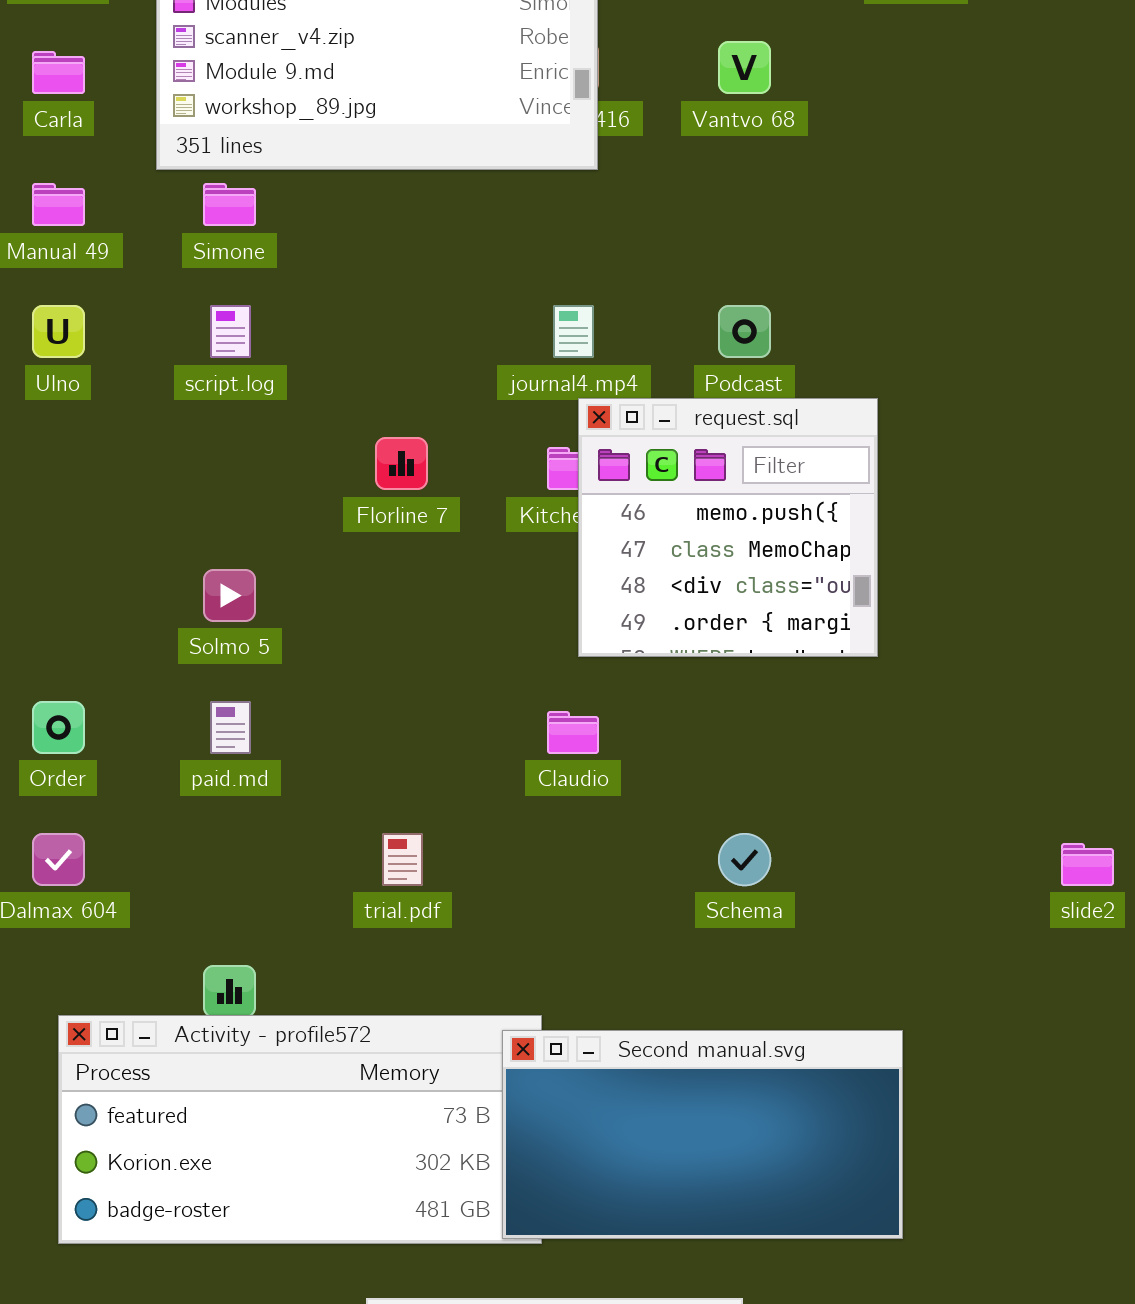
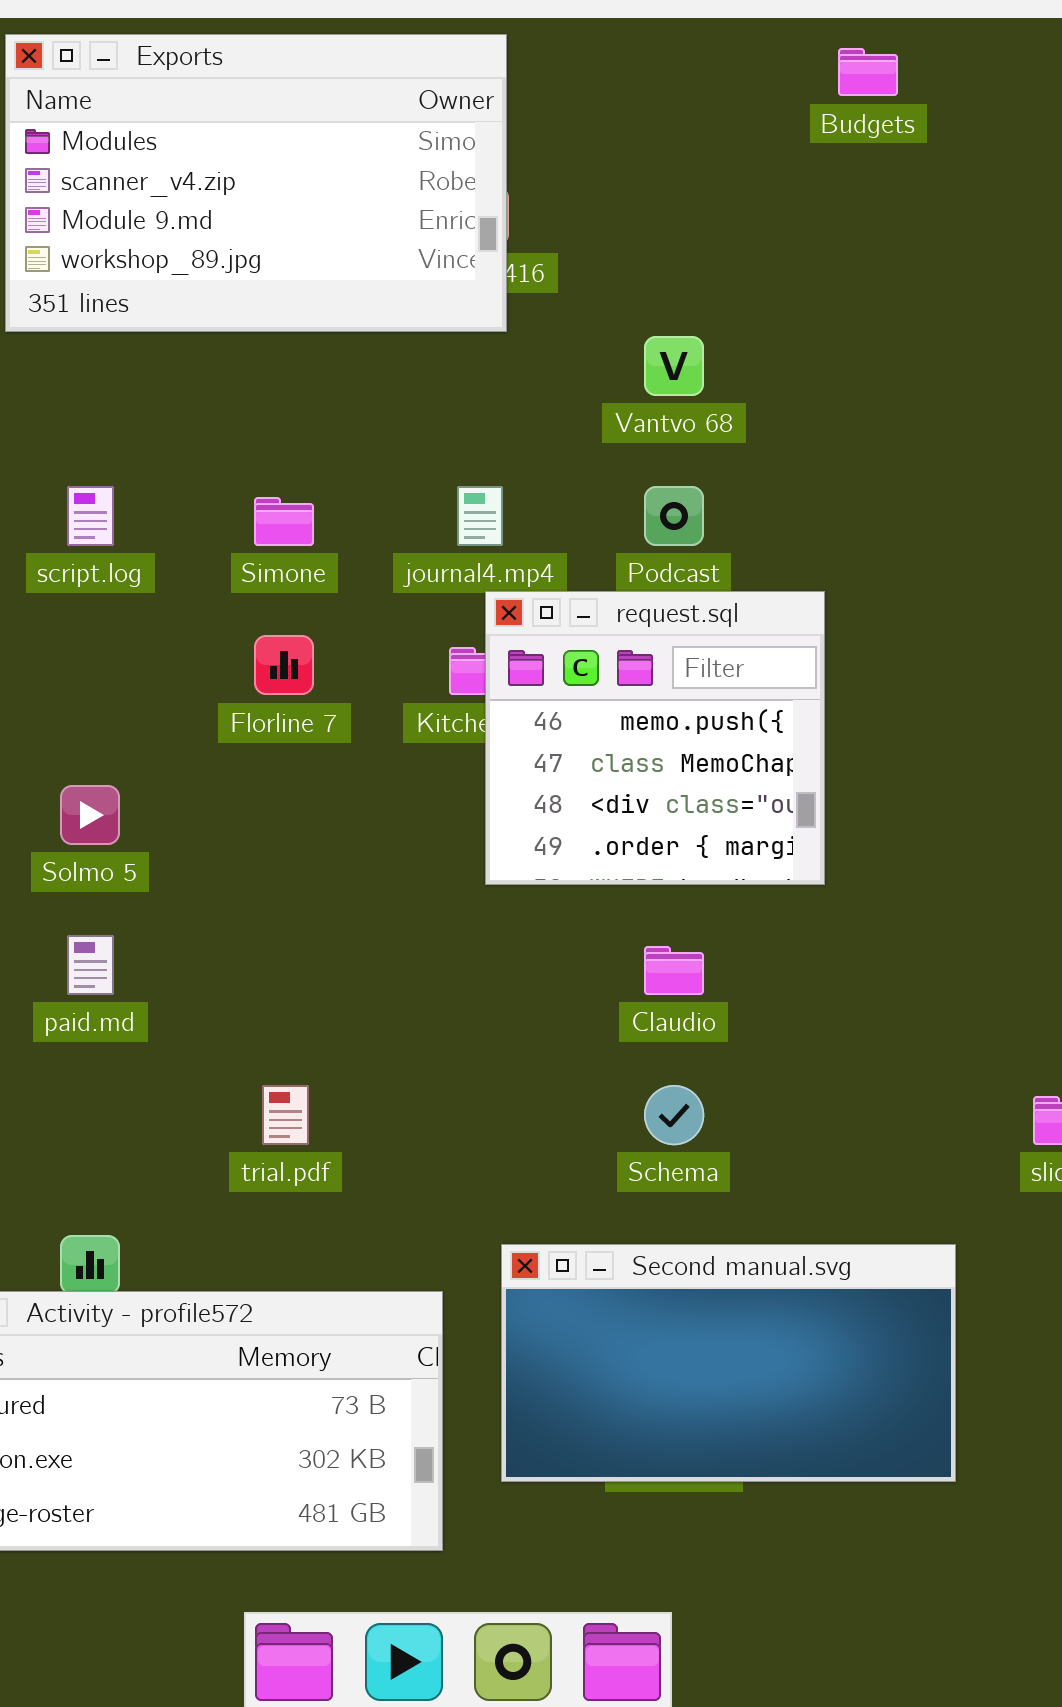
Vantvo 68: [718,41,771,94] -> [644,336,704,396], moved
Simone: [203,183,256,226] -> [254,497,314,546], moved
Claudio: [547,711,599,754] -> [644,946,704,995], moved
Second manual.svg: [502,1030,903,1239] -> [501,1244,956,1482], moved

